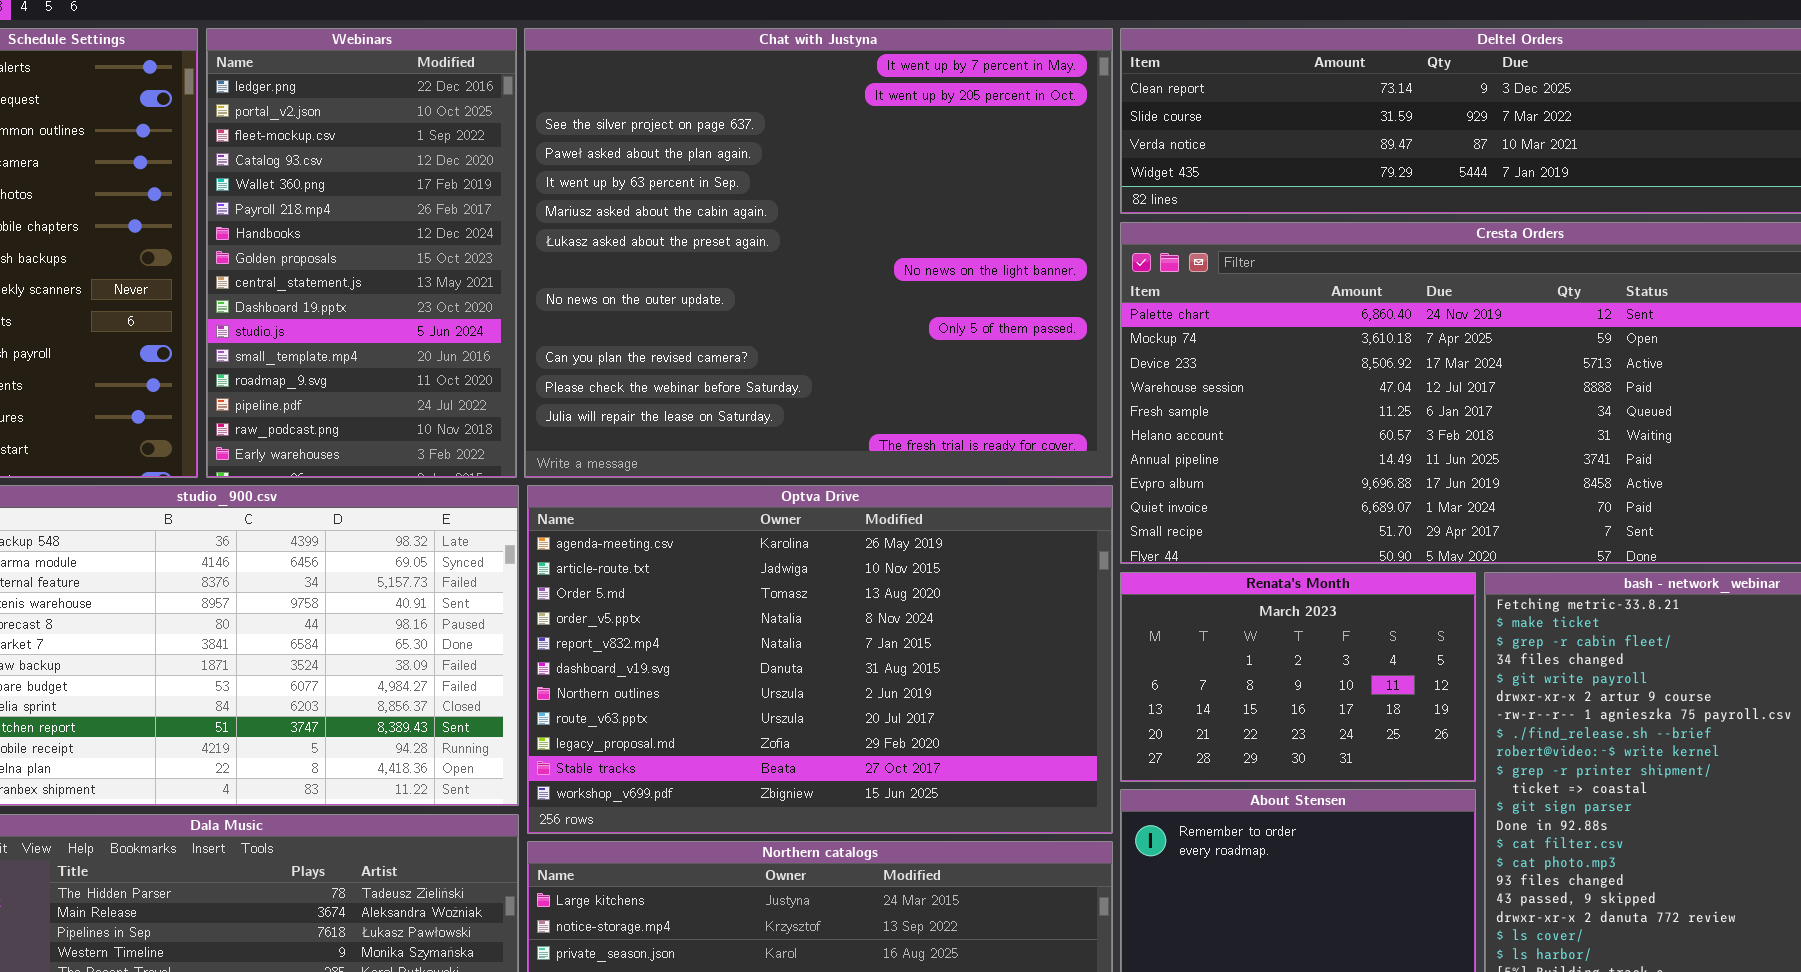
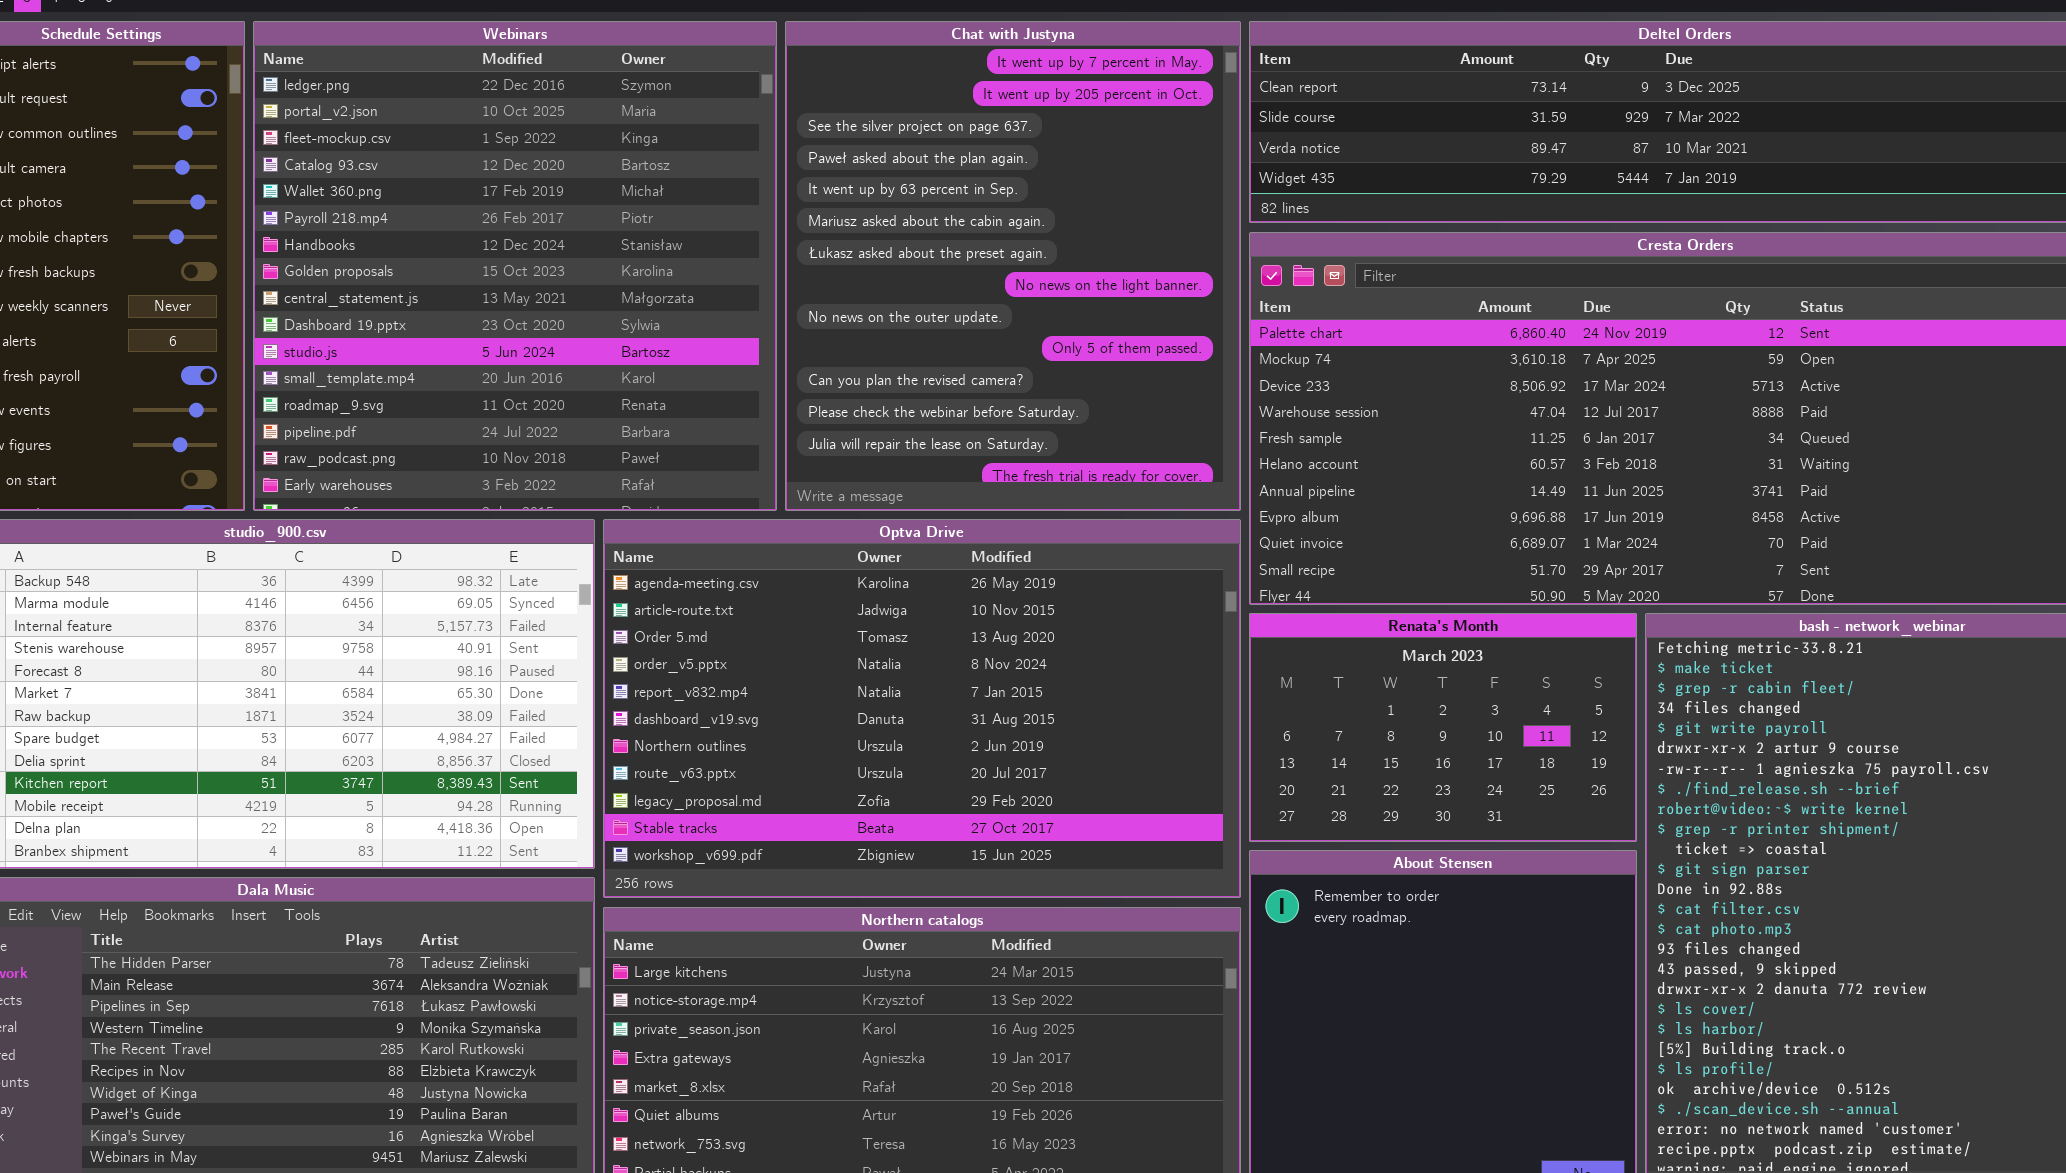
Webinars: [206,28,517,478] -> [253,21,777,511], resized
Chat with Justyna: [524,28,1113,478] -> [785,21,1241,511], resized

